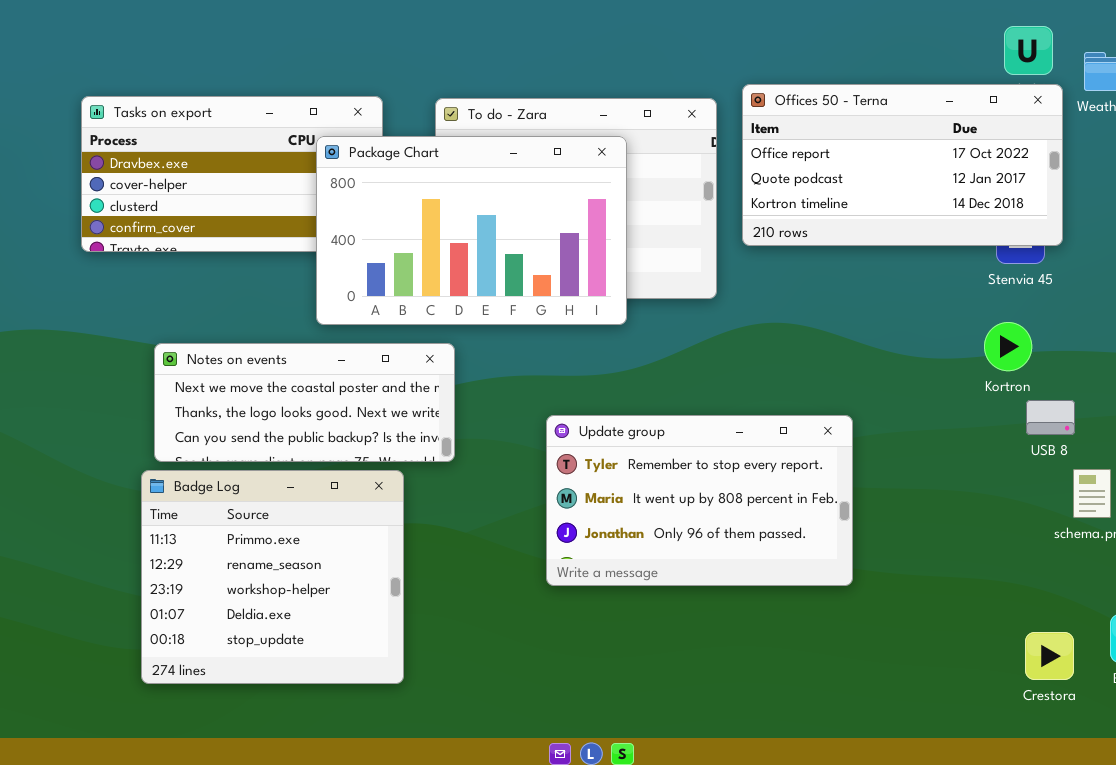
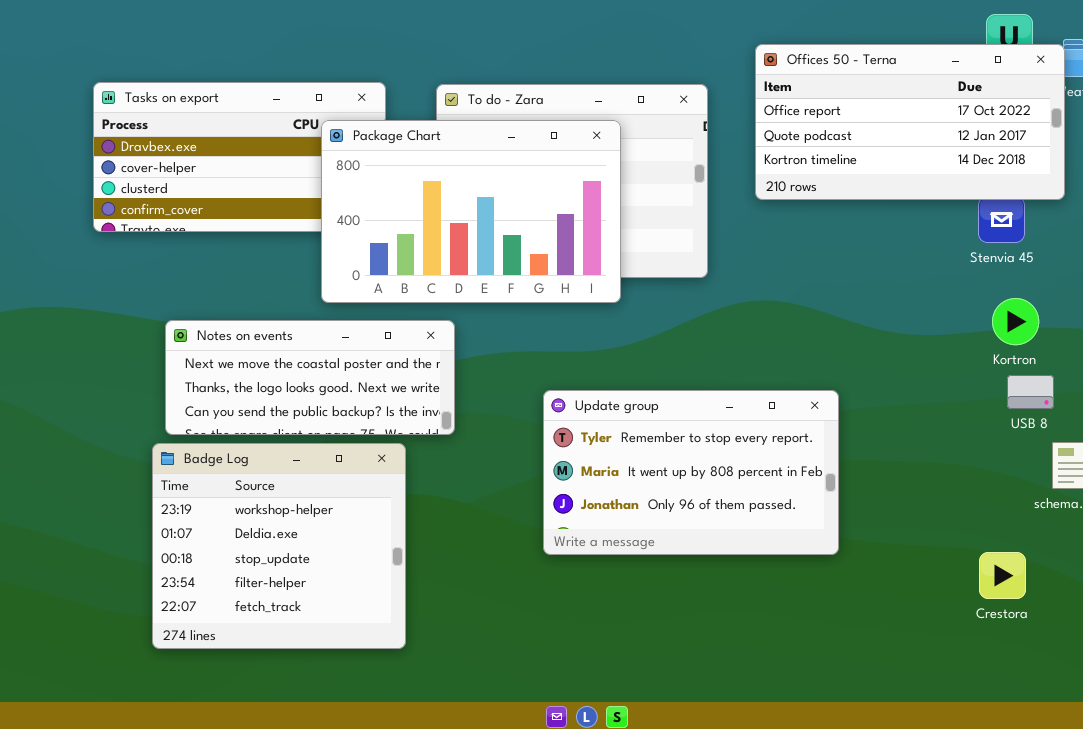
Offices 50 - Terna: [742,84,1063,246] -> [755,44,1065,200], moved
Kortron: [984,322,1032,371] -> [992,298,1039,345], moved
Badge Log: [141,470,404,684] -> [152,443,406,649], scrolled down 2 rows
Crestora: [1025,632,1074,680] -> [979,552,1026,599], moved

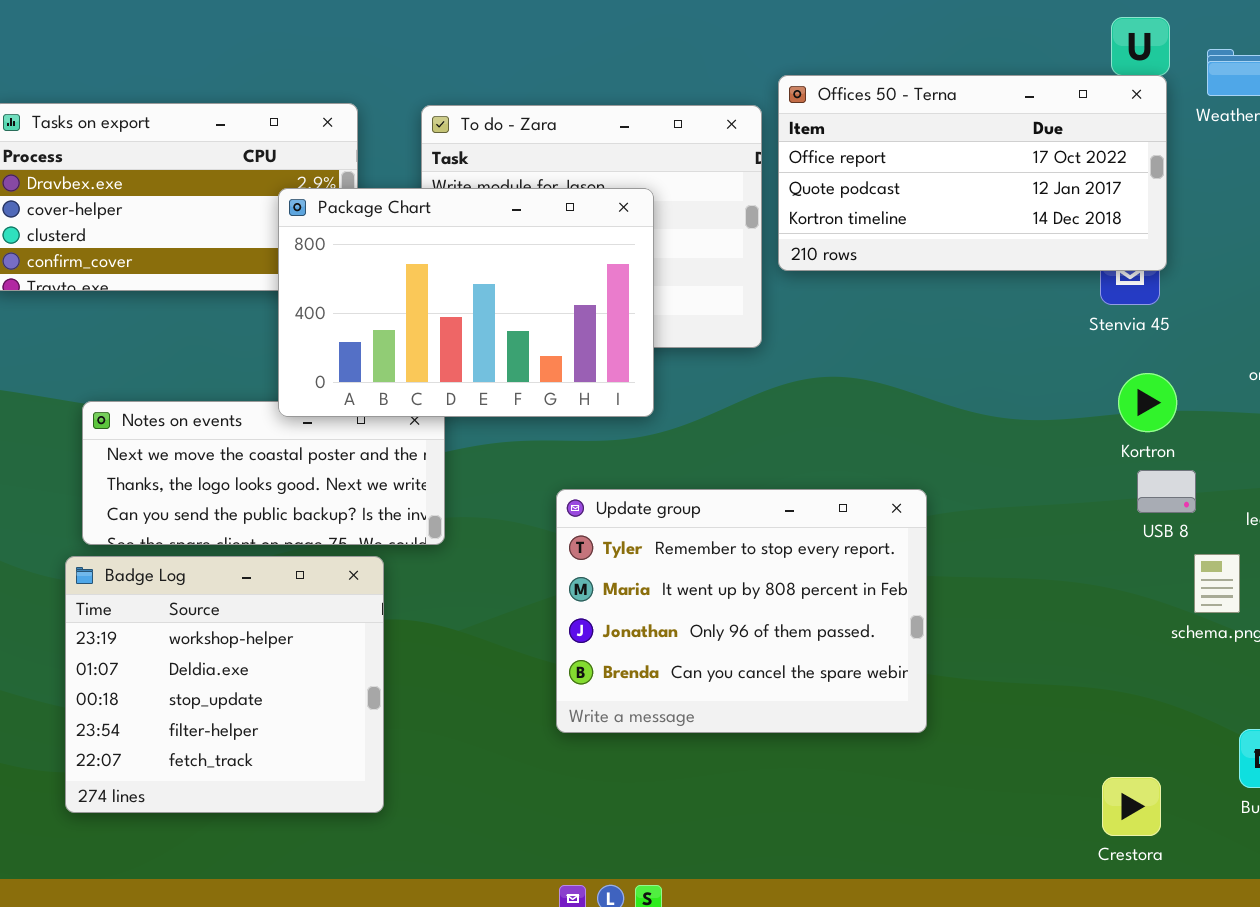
Offices 50 - Terna: [755,44,1065,200] -> [778,75,1167,271], moved
Package Chart: [321,120,621,303] -> [278,188,654,417], moved
Update group: [543,390,839,555] -> [556,489,927,733], resized
Crestora: [979,552,1026,599] -> [1102,777,1161,836], moved

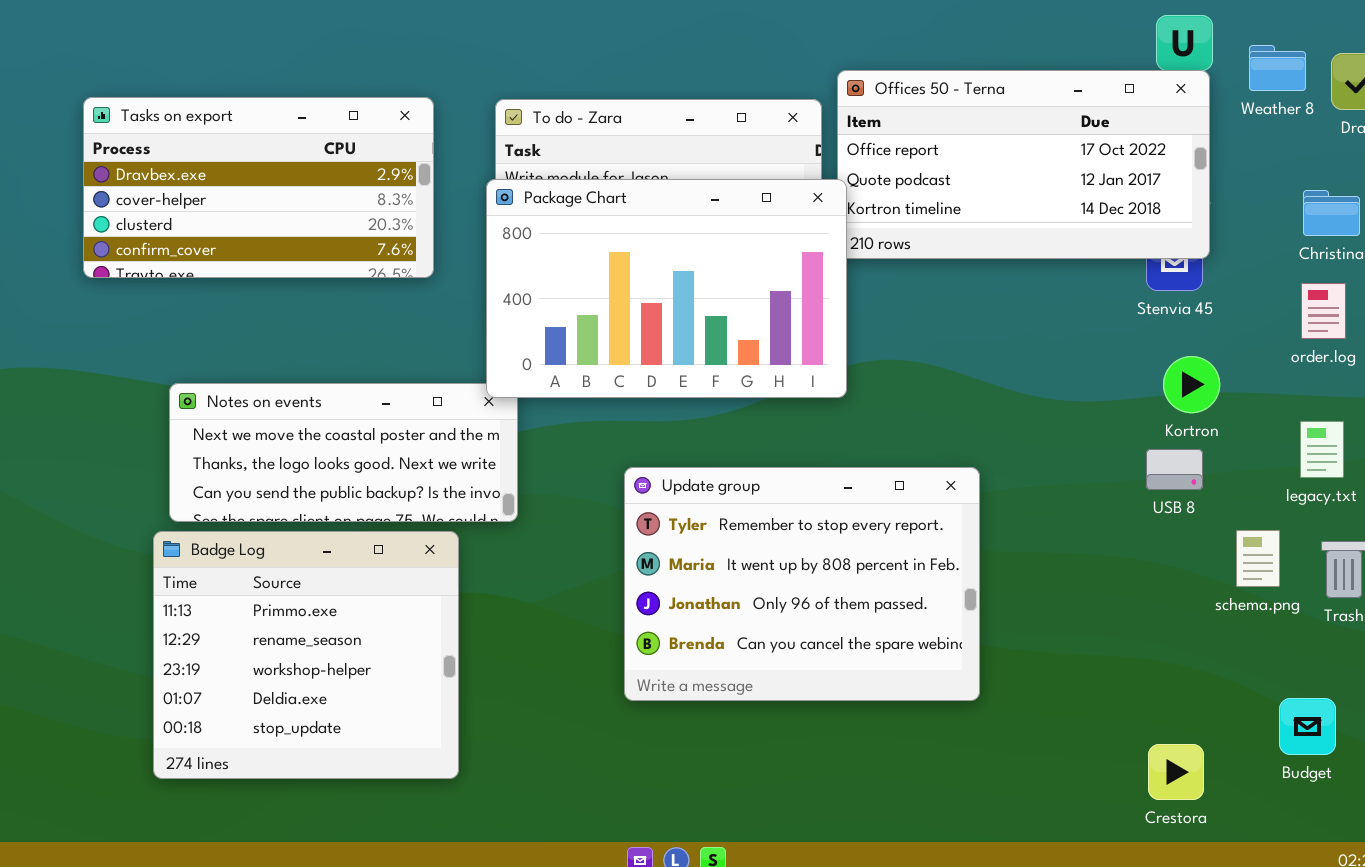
Package Chart: [278,188,654,417] -> [486,179,847,398], moved
USB 8: [1137,470,1196,513] -> [1146,449,1203,490], moved
Badge Log: [65,556,384,813] -> [153,531,459,779], scrolled up 2 rows

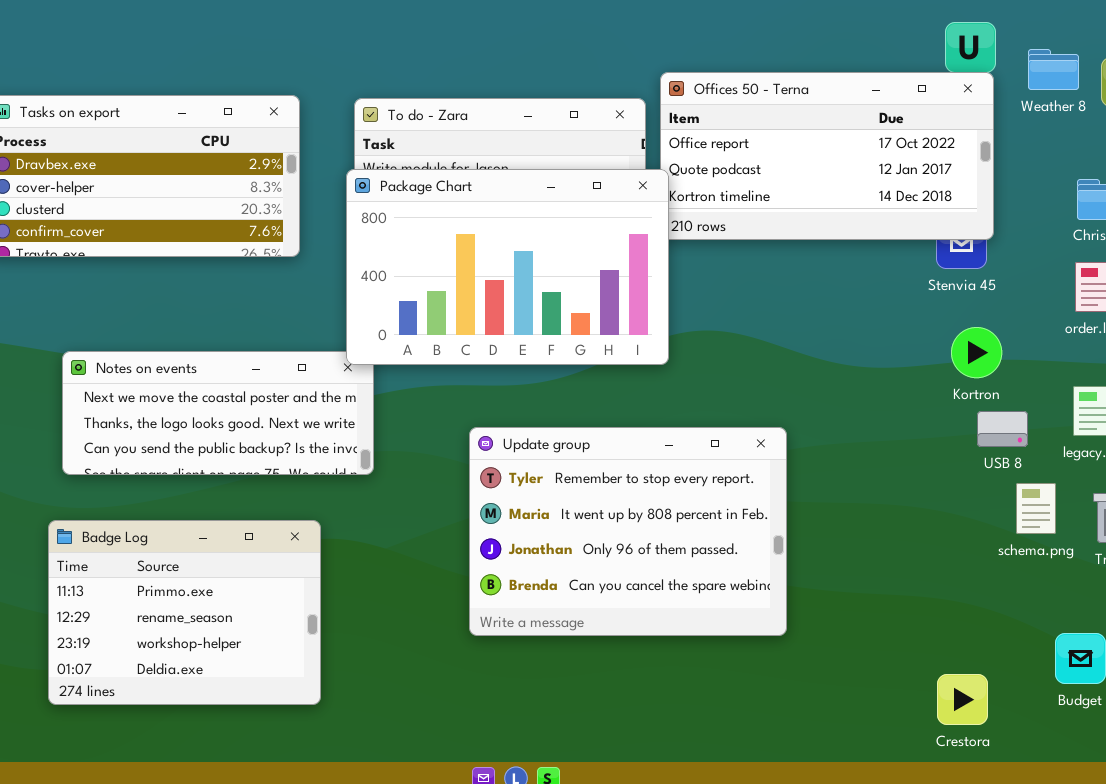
USB 8: [1146,449,1203,490] -> [977,411,1028,447], moved
Badge Log: [153,531,459,779] -> [48,520,321,705], resized

